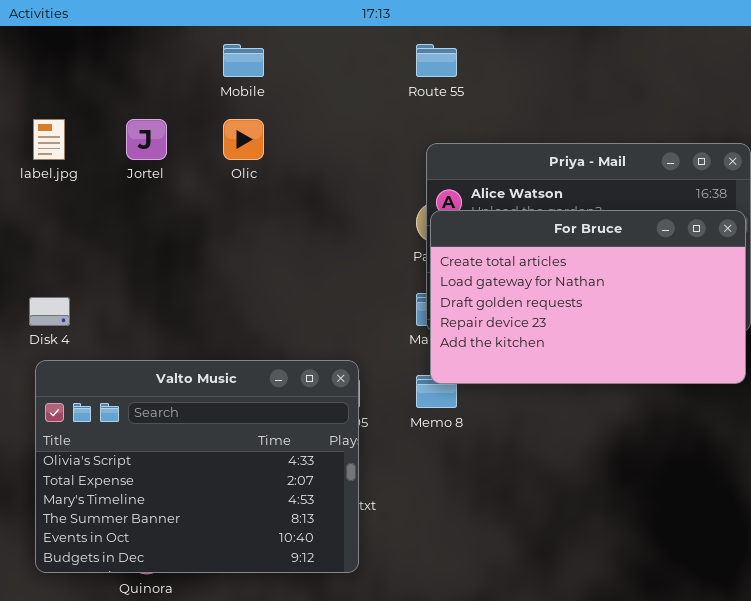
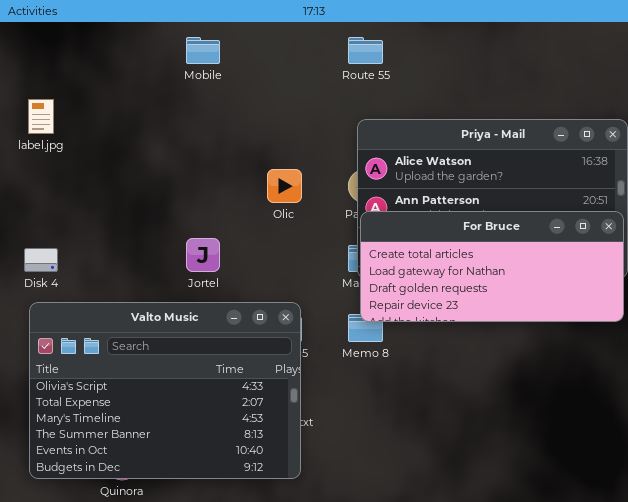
Jortel: [126,119,167,160] -> [186,238,220,272], moved
Olic: [223,119,264,160] -> [267,169,302,203], moved
For Bruce: [430,210,746,384] -> [360,211,624,322], resized

